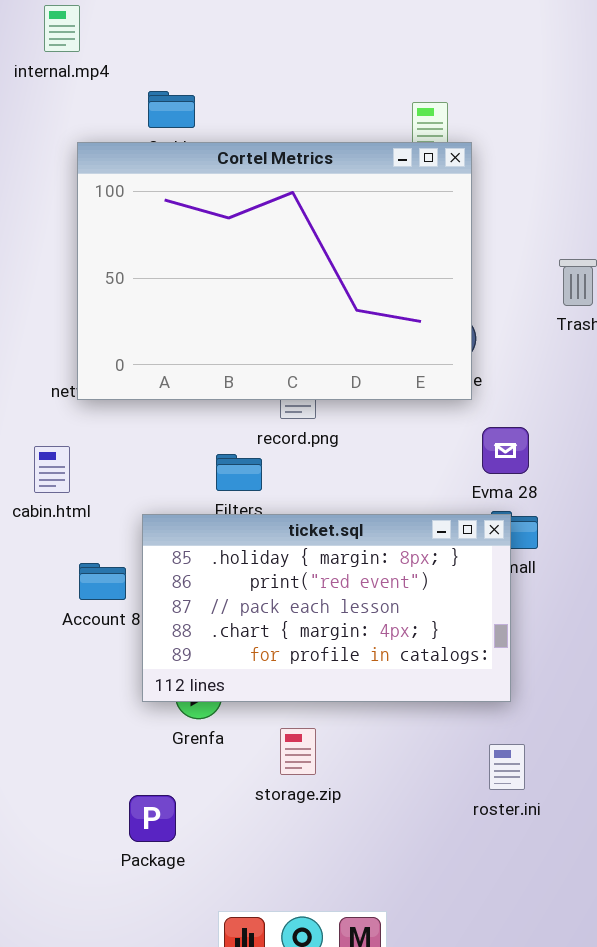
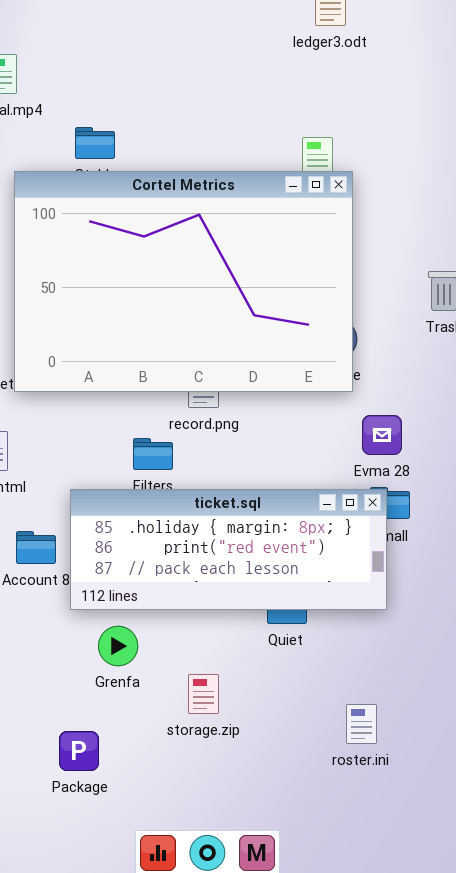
ticket.sql: [142,514,511,702] -> [70,489,387,610], resized
roster.ini: [489,744,525,790] -> [346,704,377,744], moved

